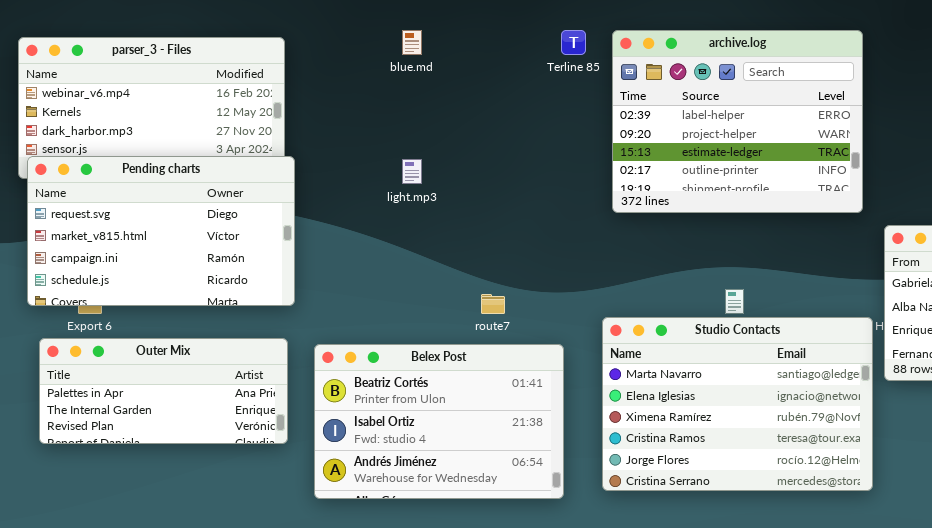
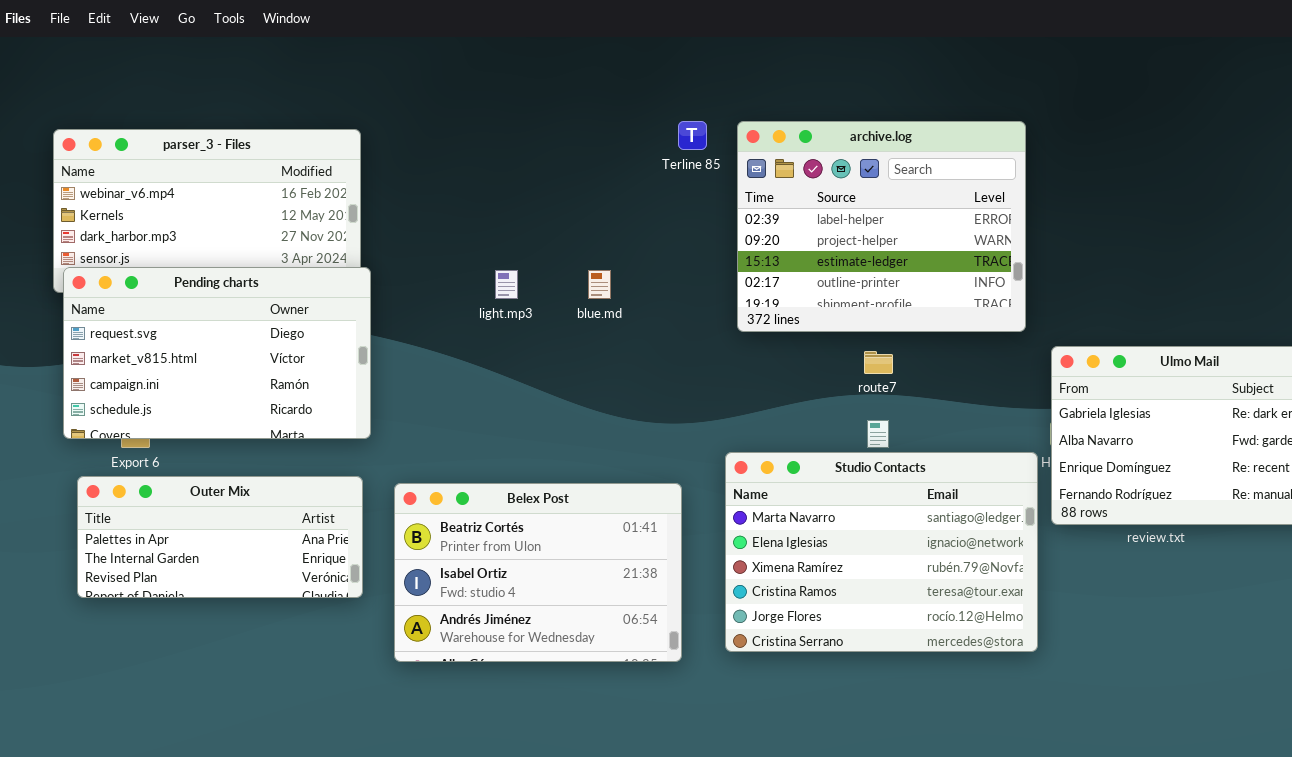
blue.md: [402,30,422,55] -> [588,270,611,299], moved
route7: [481,294,505,314] -> [864,351,893,374], moved

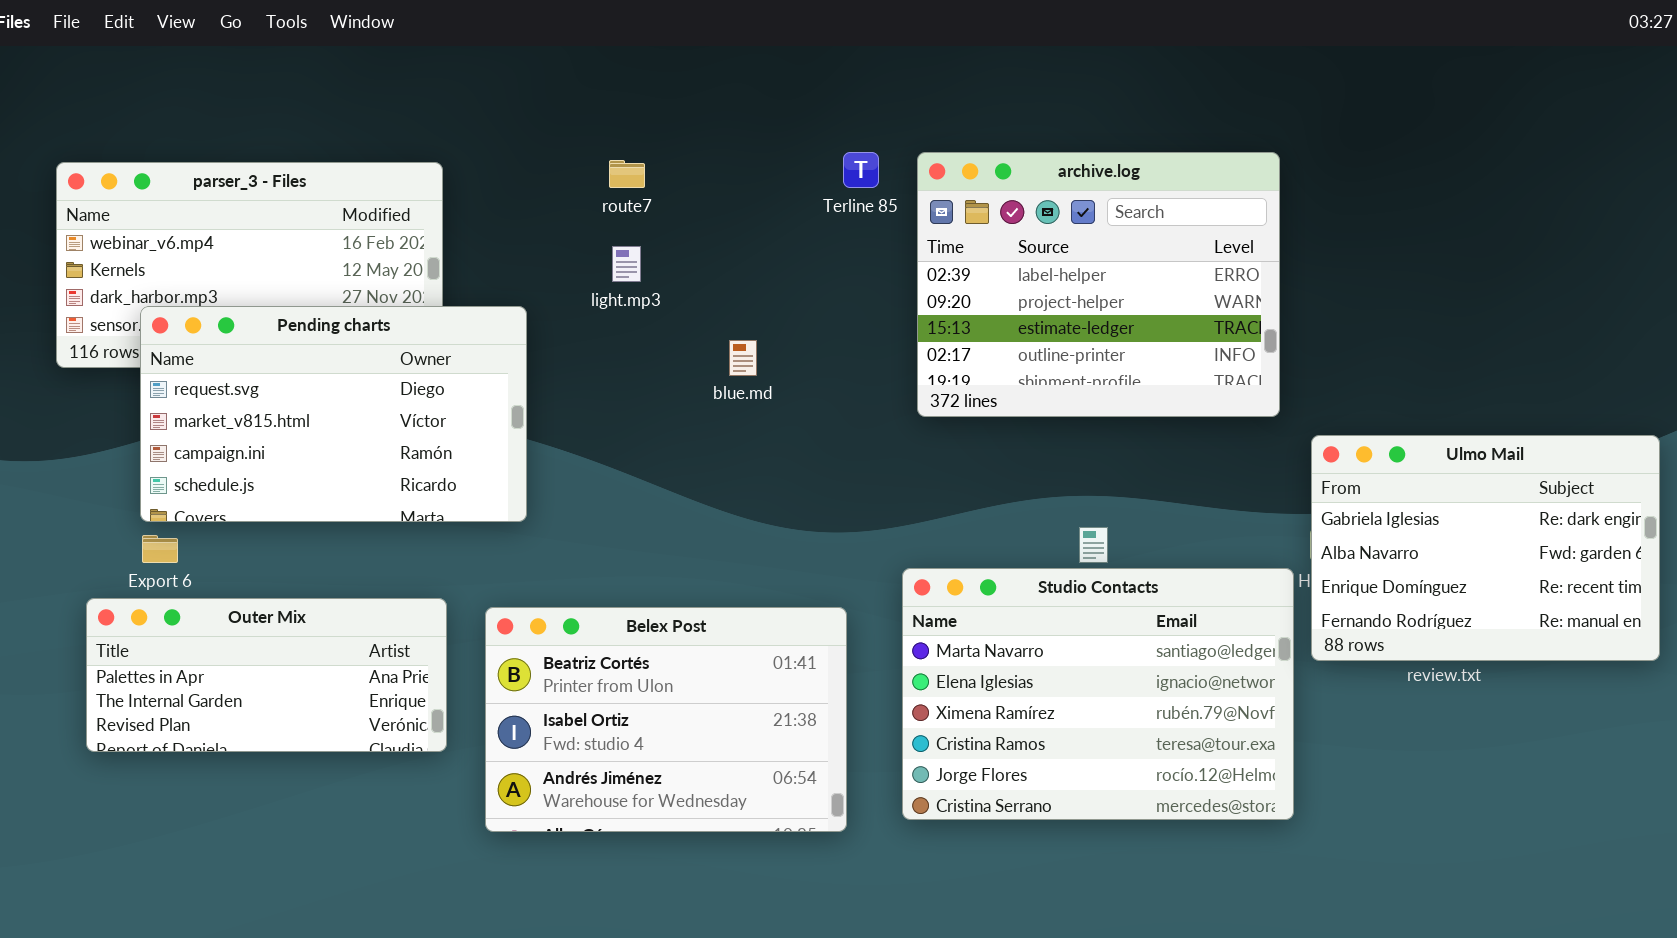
Pending charts: [63,267,371,439] -> [140,306,527,522], moved
light.mp3: [495,270,518,299] -> [612,246,641,282], moved
route7: [864,351,893,374] -> [609,160,645,188], moved

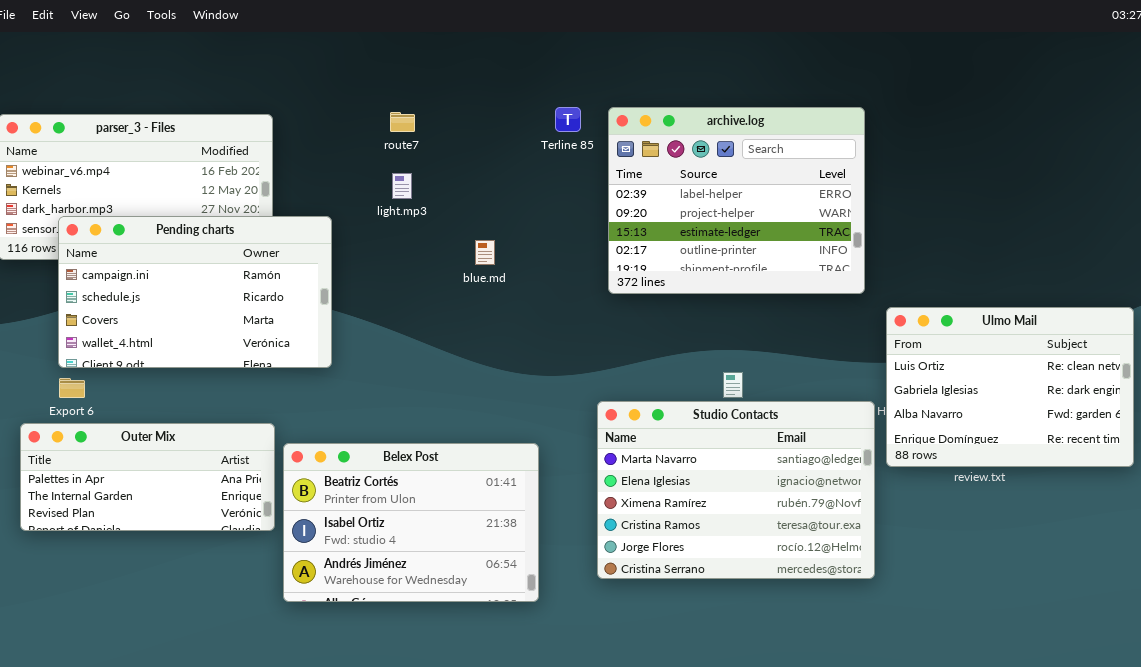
Pending charts: [140,306,527,522] -> [58,216,332,368], scrolled down 2 rows
Ulmo Mail: [1311,435,1660,661] -> [886,307,1134,467], scrolled up 1 row
Belex Post: [485,607,847,832] -> [283,443,539,602], moved

